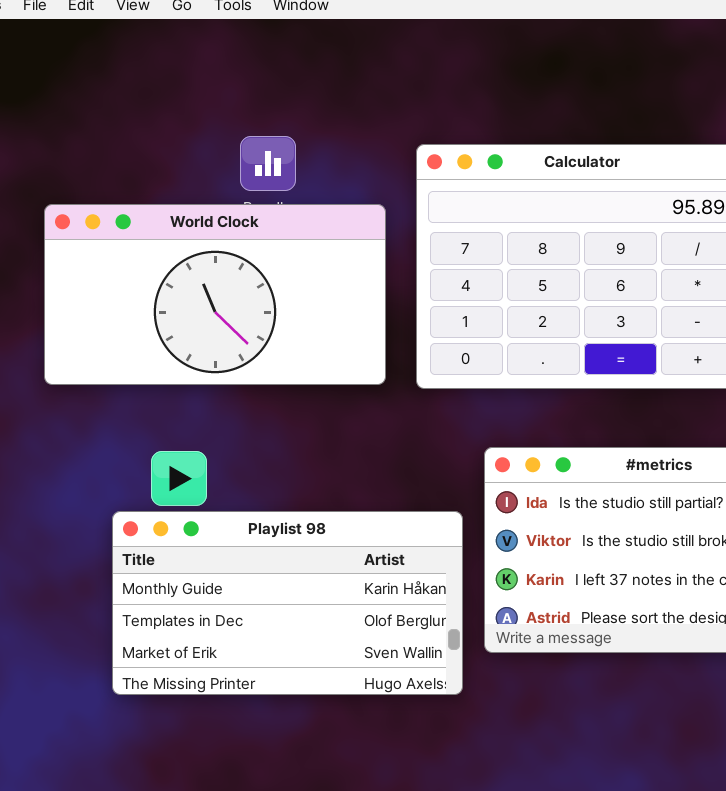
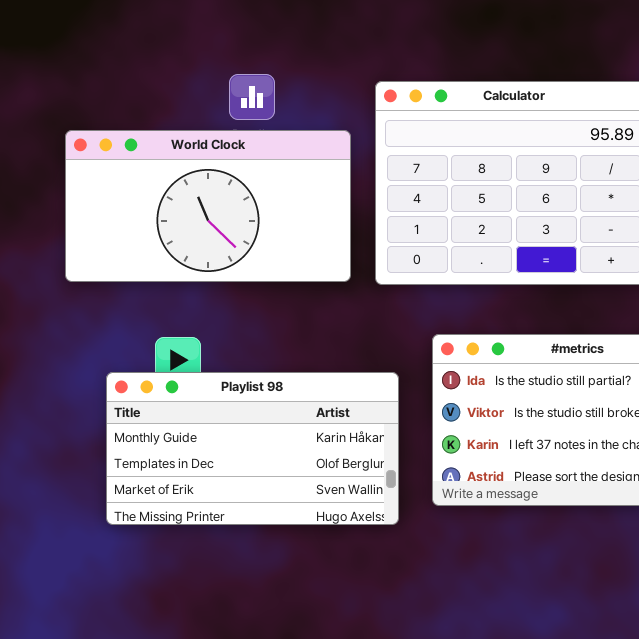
Playlist 98: [112,511,463,695] -> [106,372,399,525], moved

